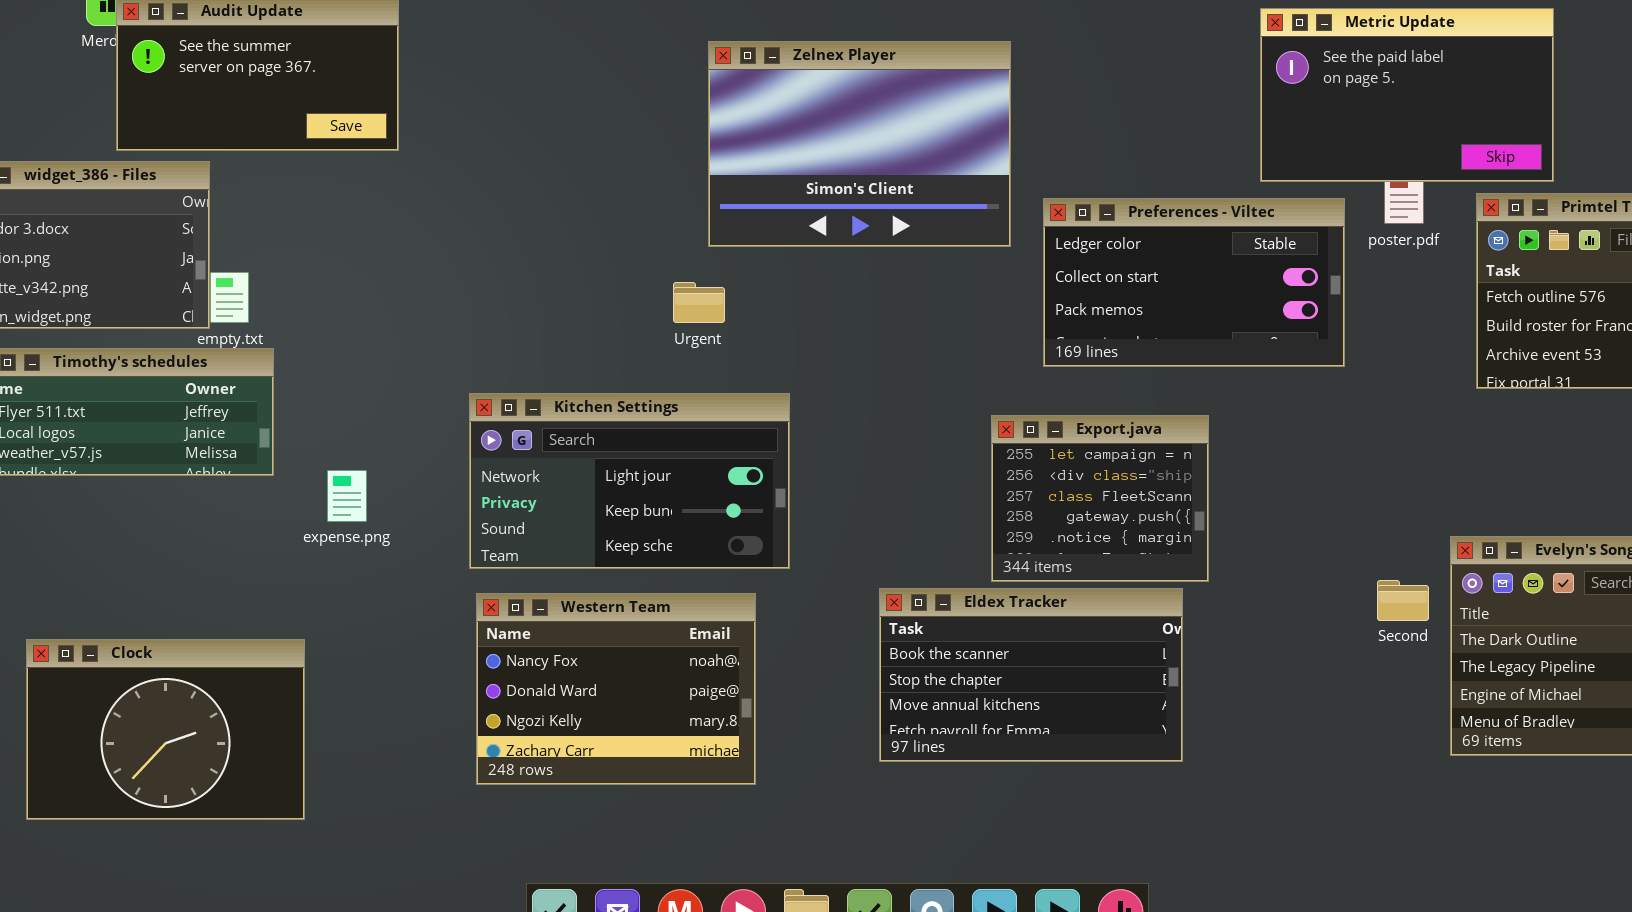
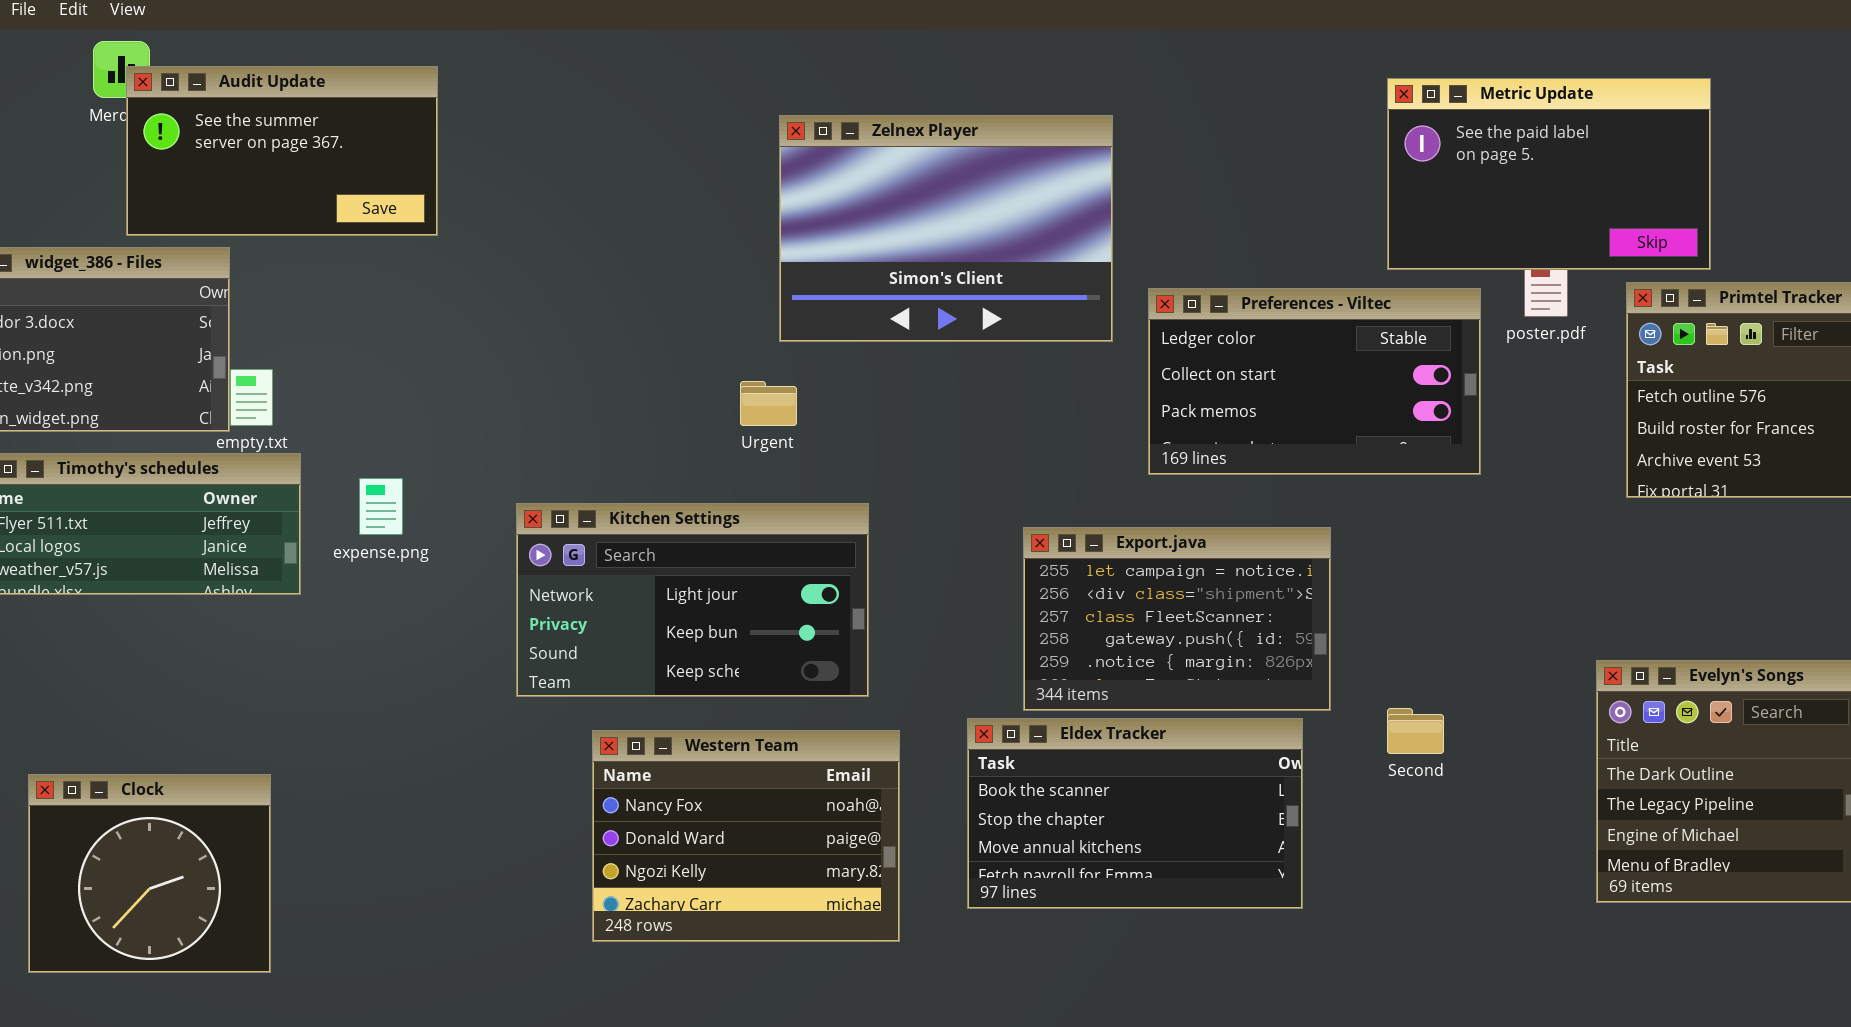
Export.java: [991,415,1209,582] -> [1023,527,1331,711], resized
expense.png: [327,470,367,522] -> [359,478,403,535], moved
Second: [1377,580,1429,621] -> [1387,708,1444,754], moved
Western Team: [476,593,756,785] -> [592,730,900,942], moved
Clock: [26,639,305,820] -> [28,774,271,973], resized

